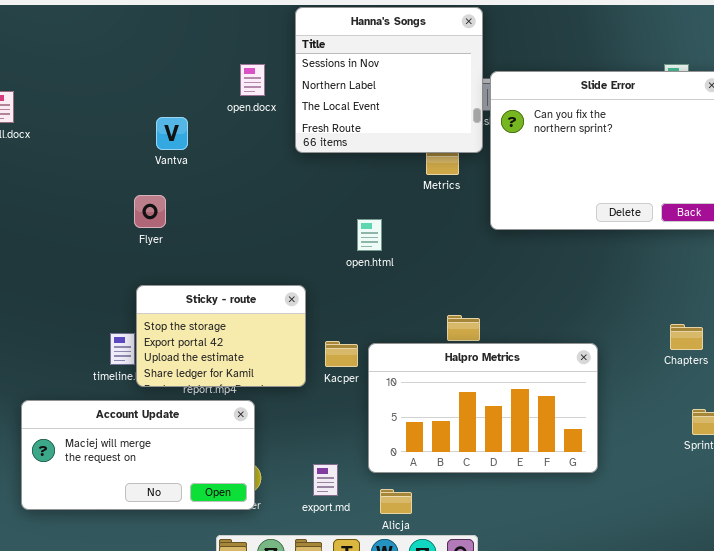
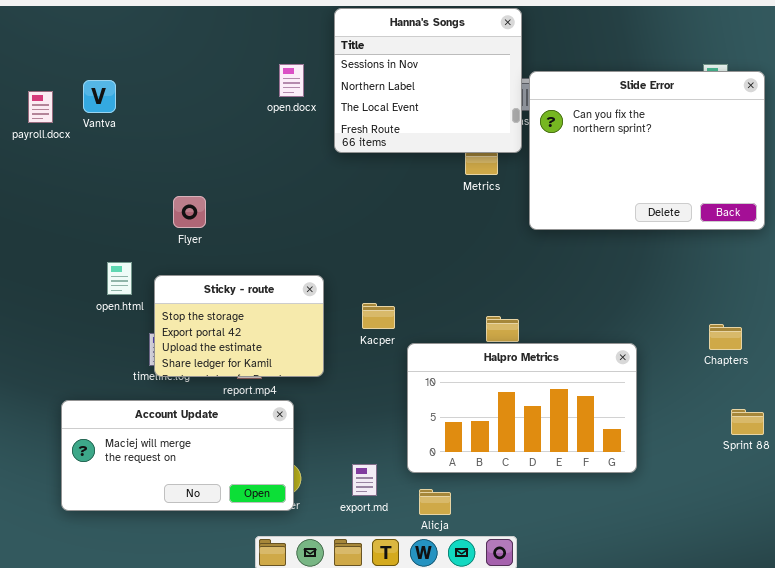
Vantva: [156,117,188,150] -> [83,80,116,113], moved
open.html: [357,219,382,251] -> [107,262,132,295], moved
Sticky - route: [136,285,306,387] -> [154,275,324,377], moved
Kacper: [325,341,358,367] -> [362,303,395,329], moved

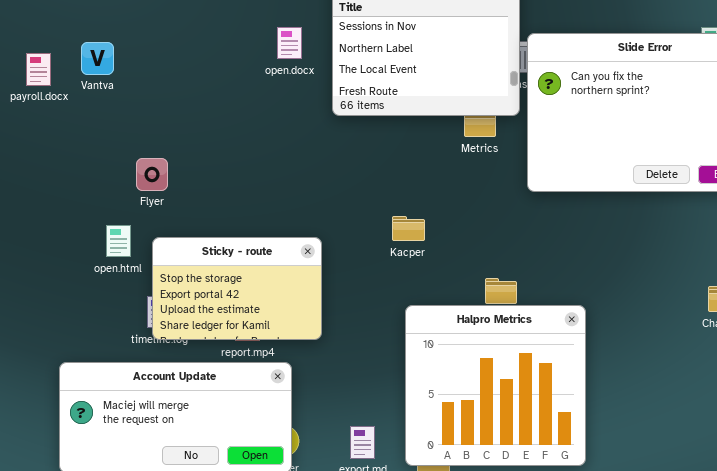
Flyer: [173,196,206,228] -> [136,158,168,191], moved
Kacper: [362,303,395,329] -> [392,216,425,241], moved
Halpro Metrics: [407,343,637,473] -> [405,305,586,466], resized

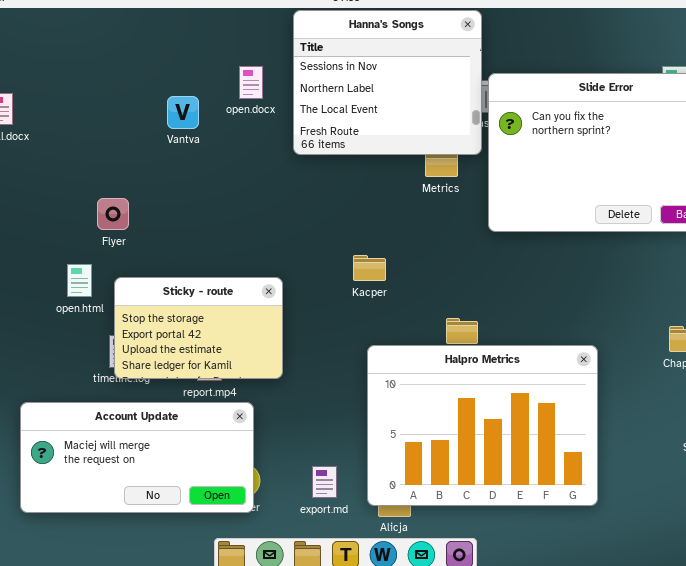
Vantva: [81,42,114,75] -> [167,96,199,129], moved
Halpro Metrics: [405,305,586,466] -> [367,345,598,506], resized

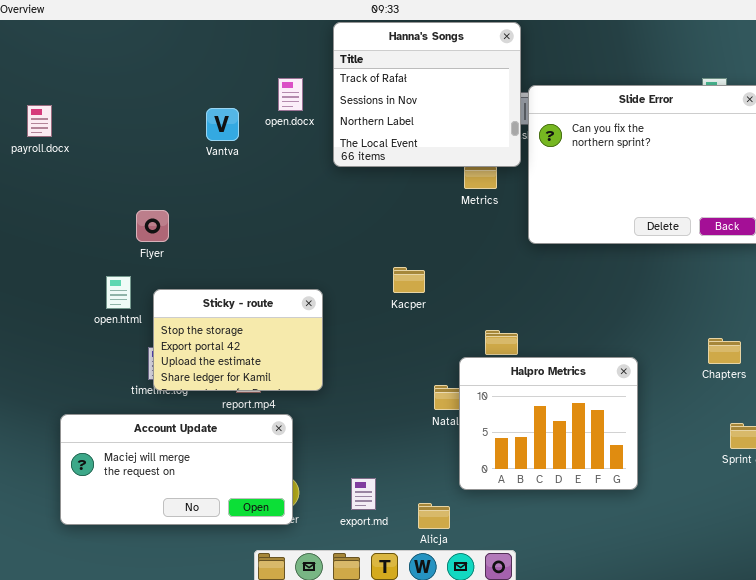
Hanna's Songs: [293,10,482,155] -> [333,22,521,167], scrolled up 1 row
Halpro Metrics: [367,345,598,506] -> [459,357,638,490], resized

